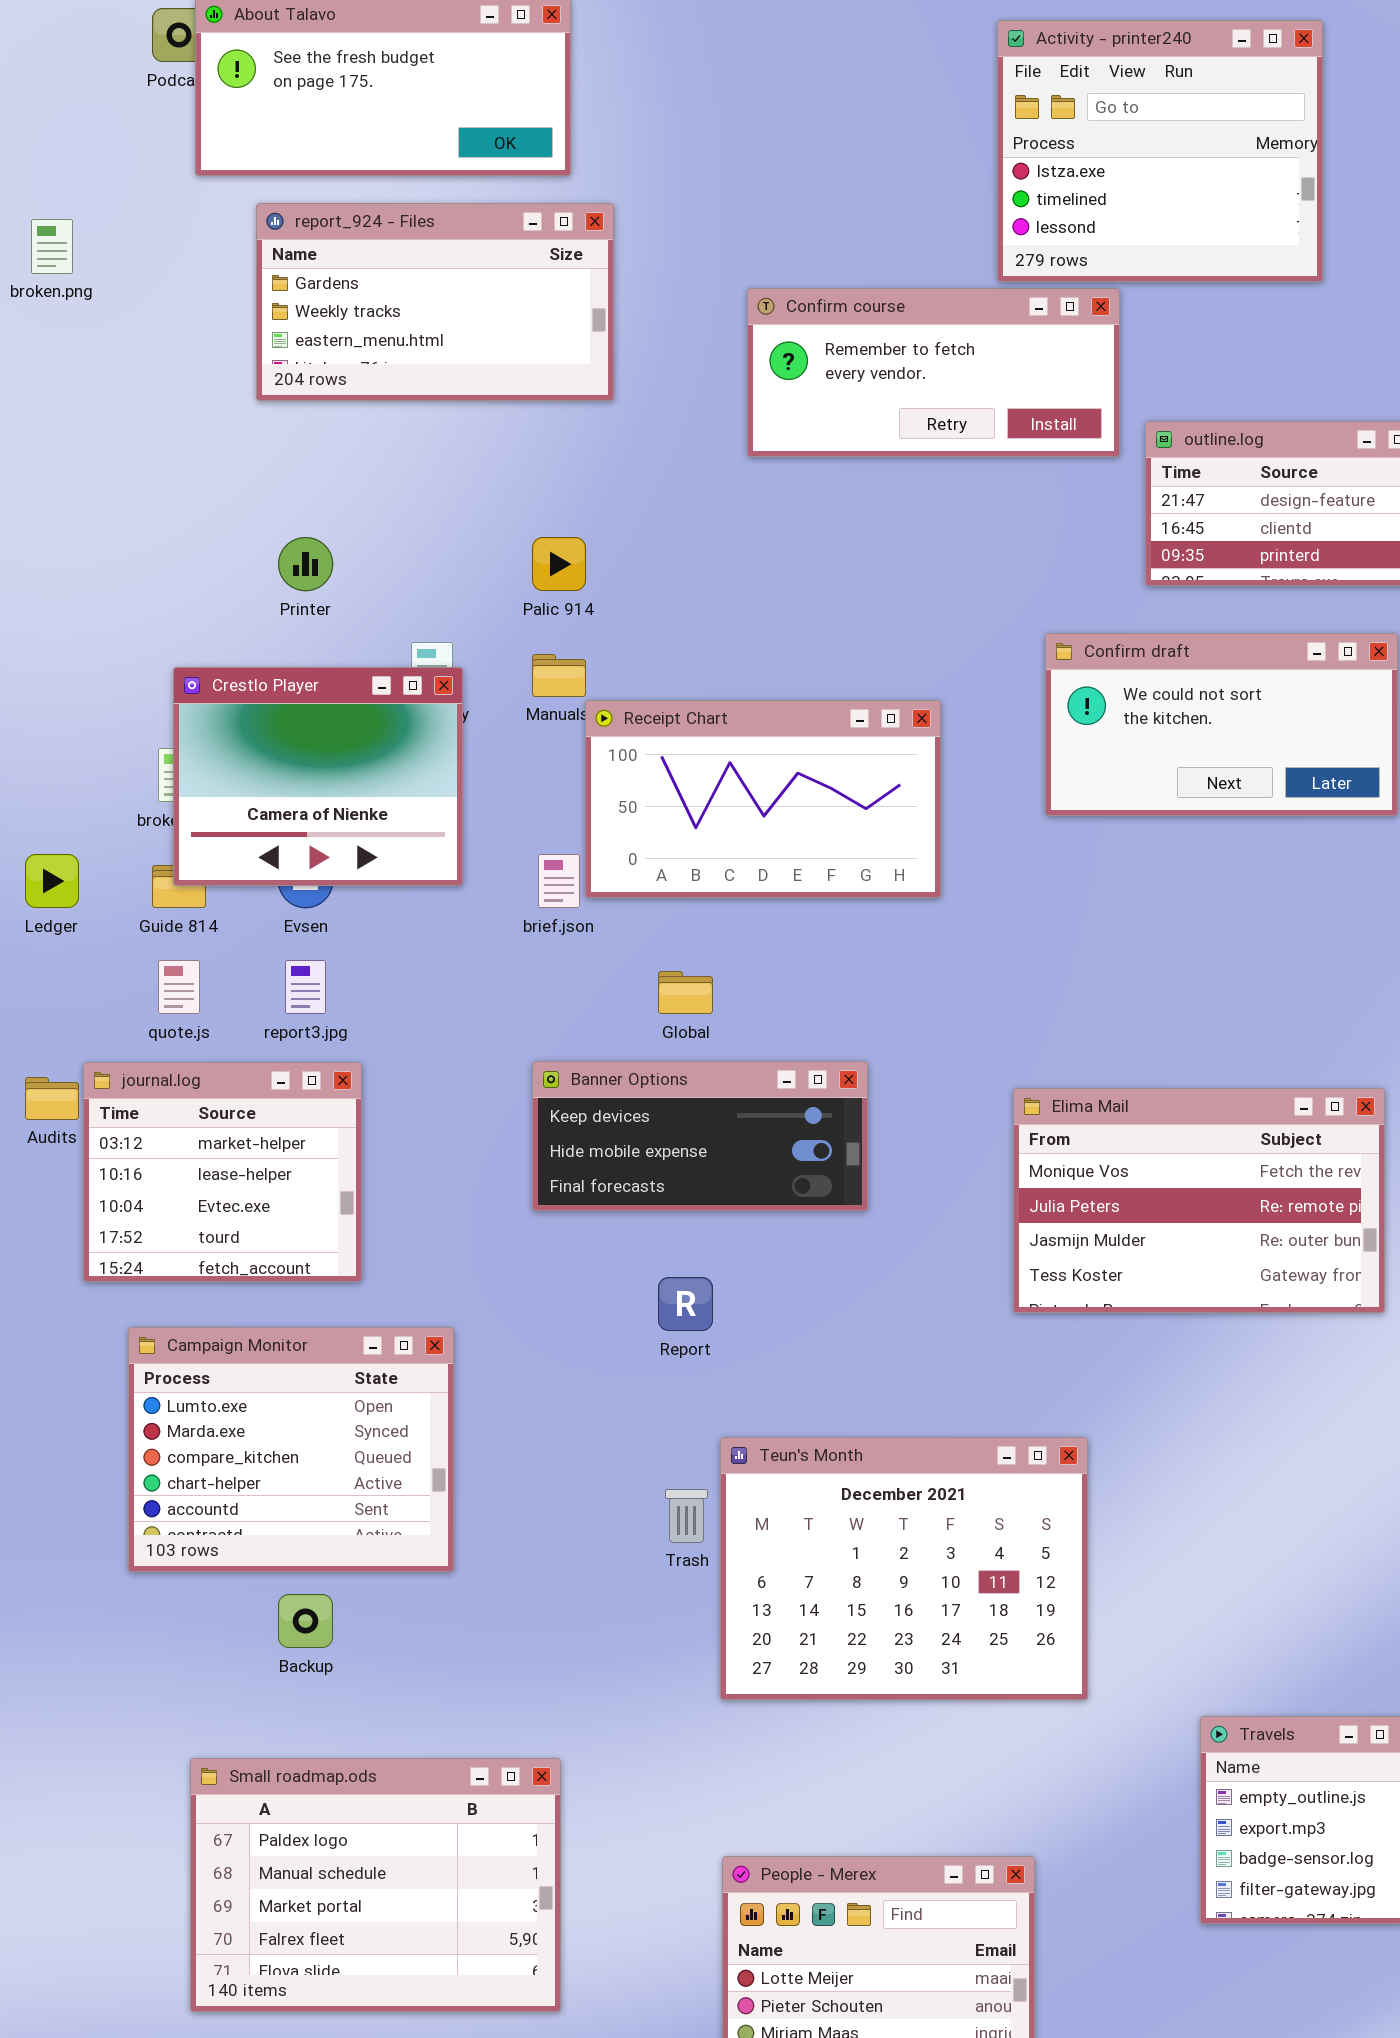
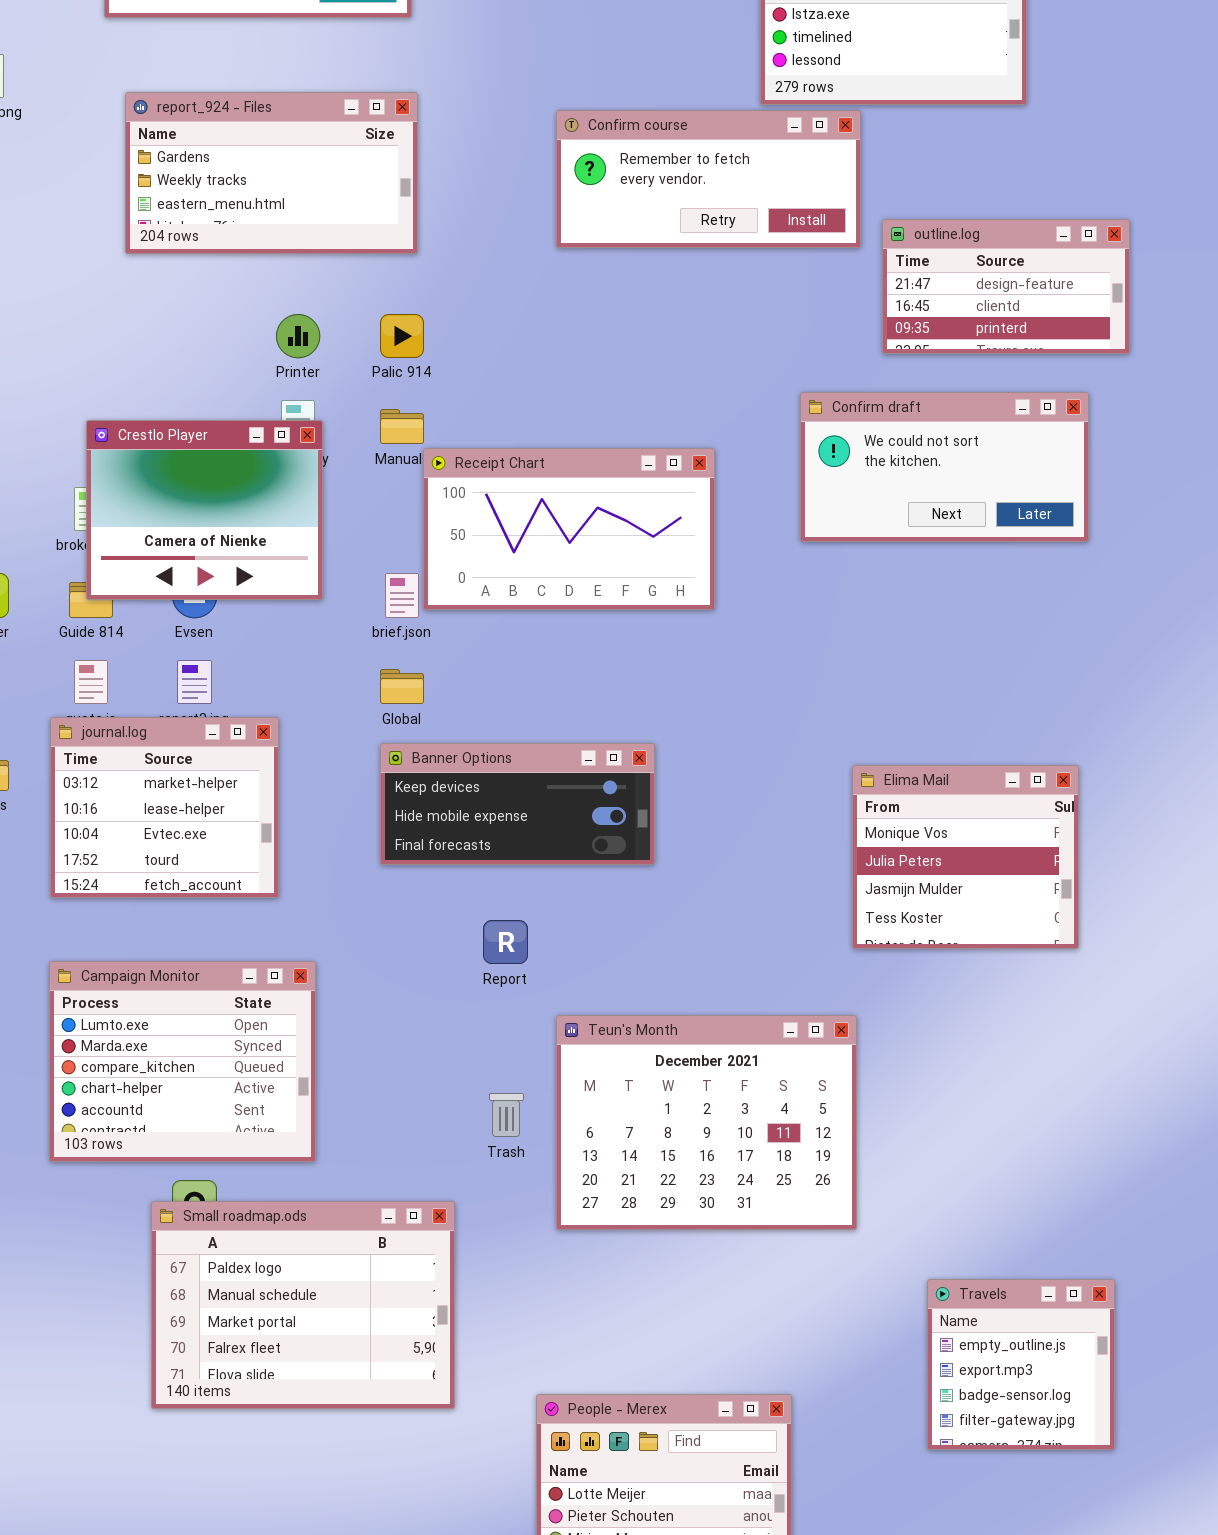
report_924 - Files: [256,203,614,401] -> [125,92,418,254], moved
Printer: [278,537,333,591] -> [276,314,320,358], moved
Global: [658,971,713,1014] -> [380,669,424,704], moved
journal.log: [83,1062,362,1282] -> [50,717,279,898], moved
Elima Mail: [1013,1088,1385,1313] -> [852,765,1079,949], resized
Teun's Month: [720,1437,1088,1700] -> [556,1015,857,1230], moved
Small roadmap.ods: [190,1758,561,2012] -> [151,1201,455,1409], moved

